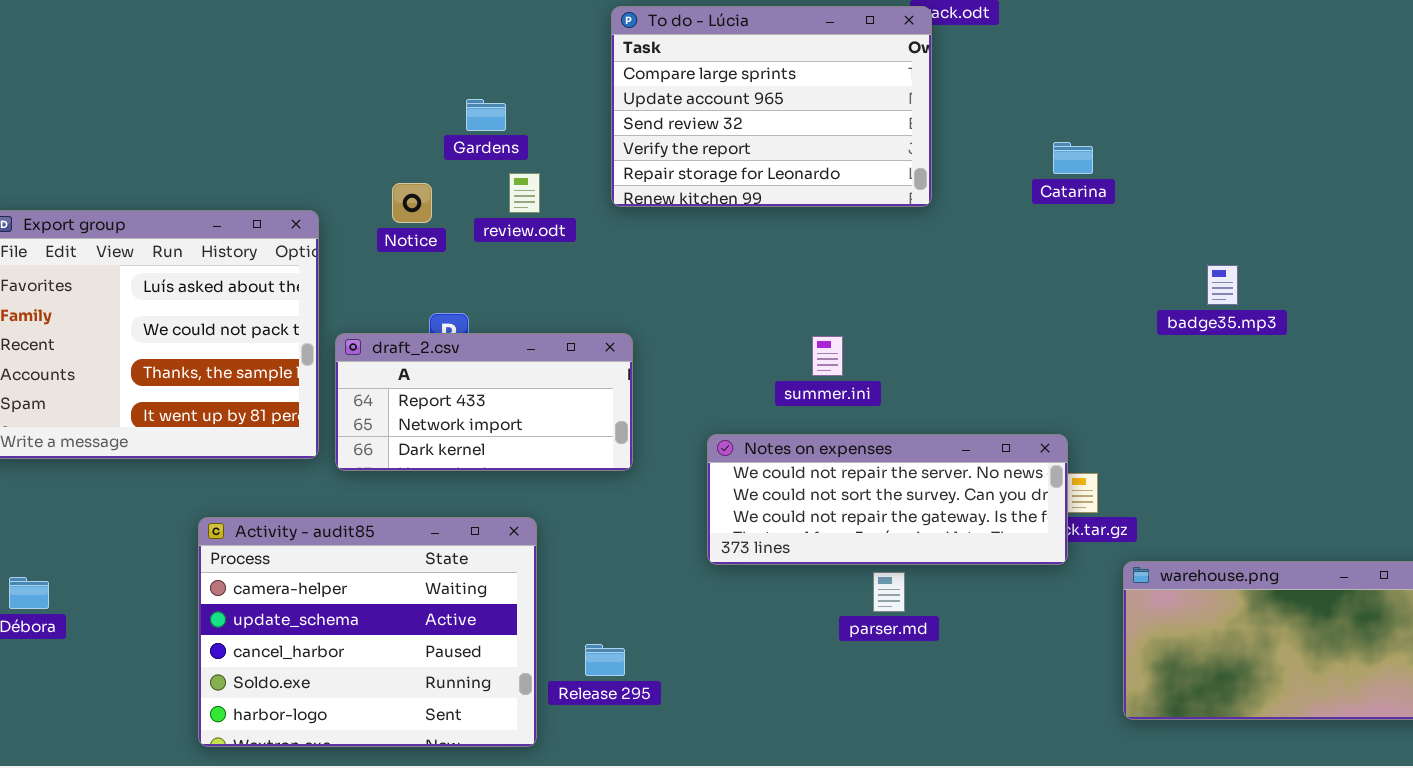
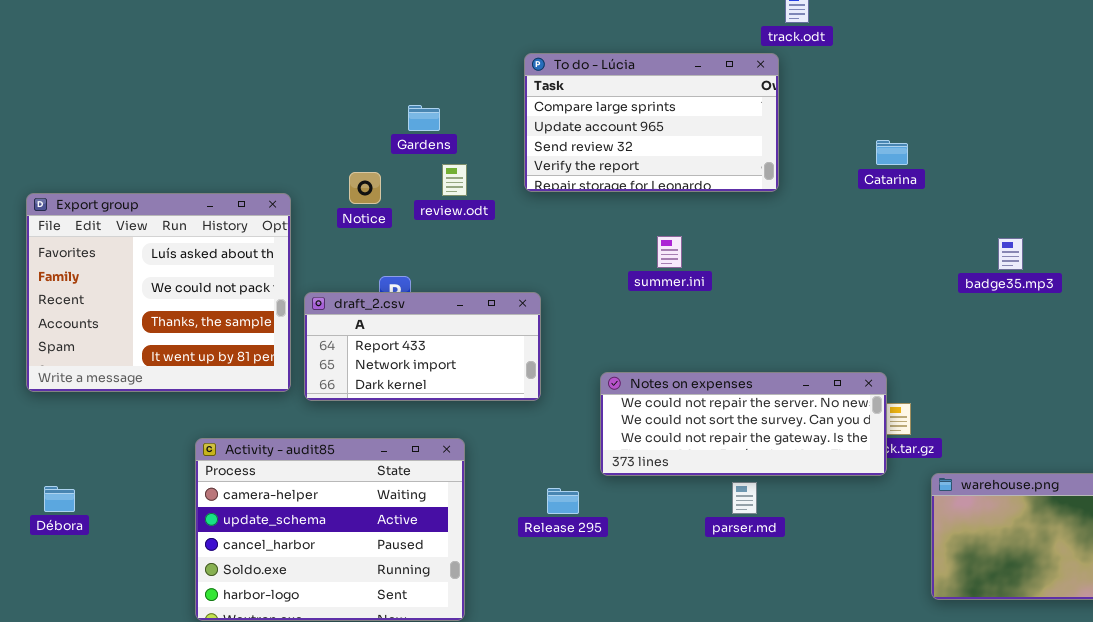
To do - Lúcia: [611,6,932,207] -> [524,53,779,192], resized
summer.ini: [812,336,843,376] -> [657,236,682,268], moved
Release 295: [585,644,625,676] -> [547,488,579,514], moved

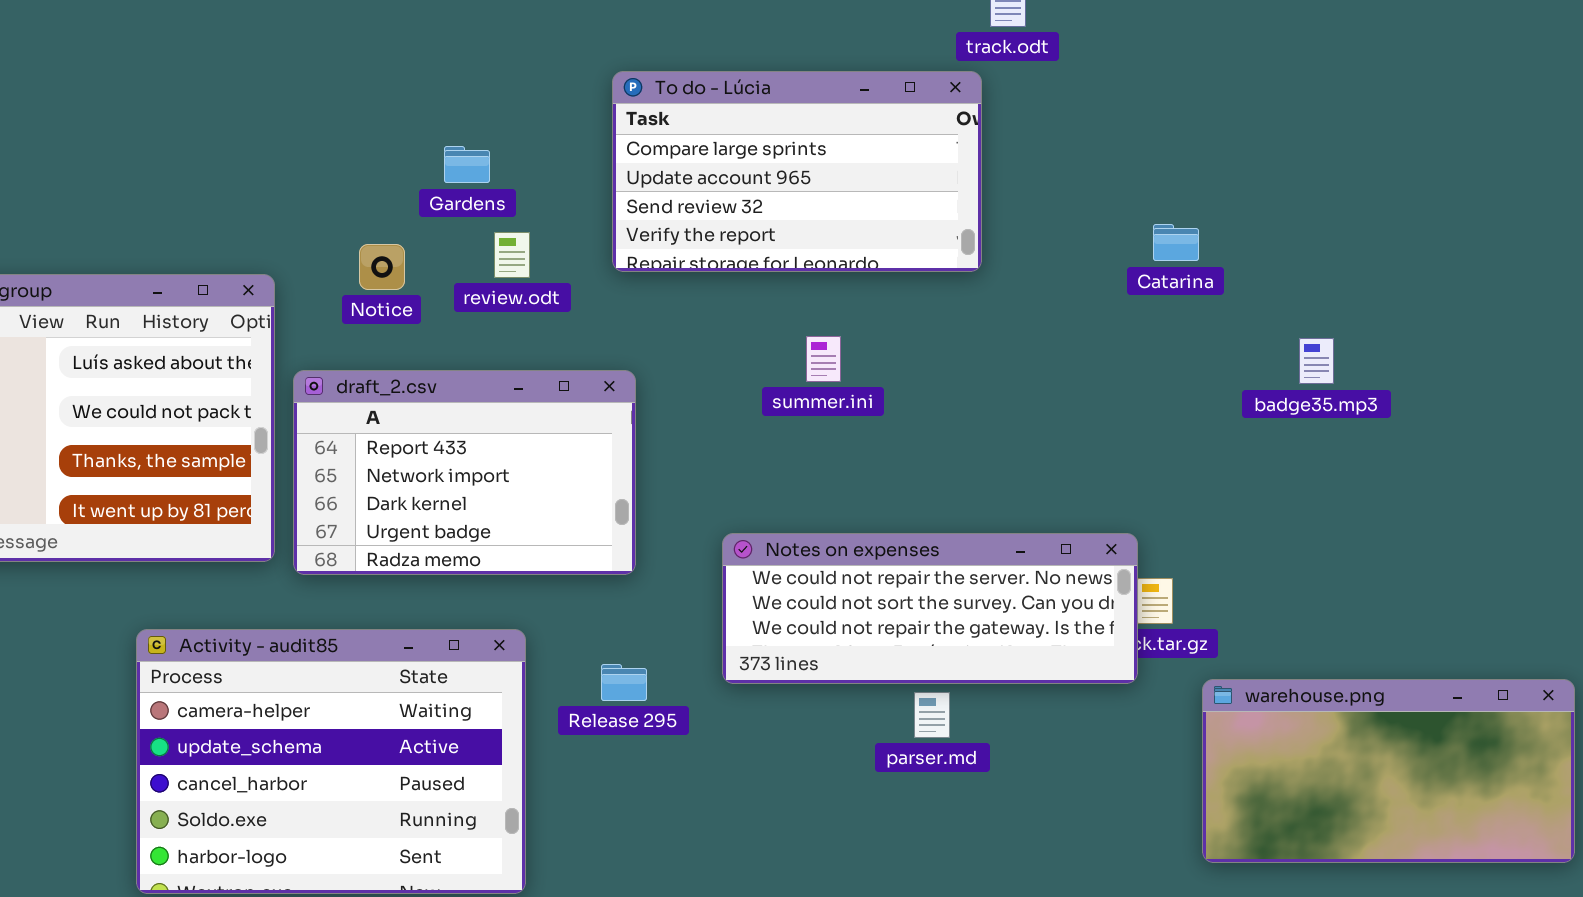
Catarina: [876,140,908,165] -> [1153,224,1199,261], moved
draft_2.csv: [304,292,541,401] -> [293,370,636,575], resized
Release 295: [547,488,579,514] -> [601,664,647,701], moved

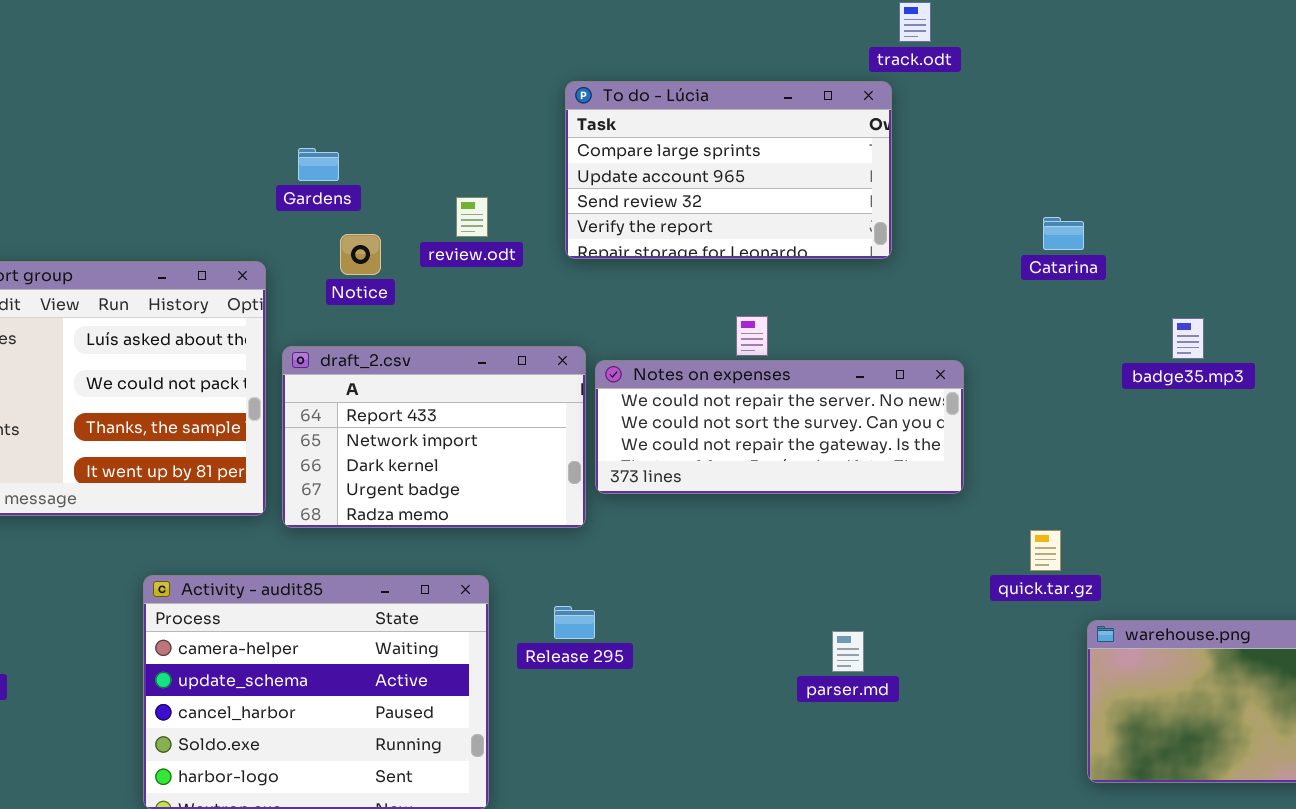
Gardens: [444,146,490,183] -> [298,148,339,181], moved
review.odt: [494,232,530,278] -> [456,197,488,237], moved
Notes on expenses: [722,533,1138,684] -> [595,360,964,494], moved

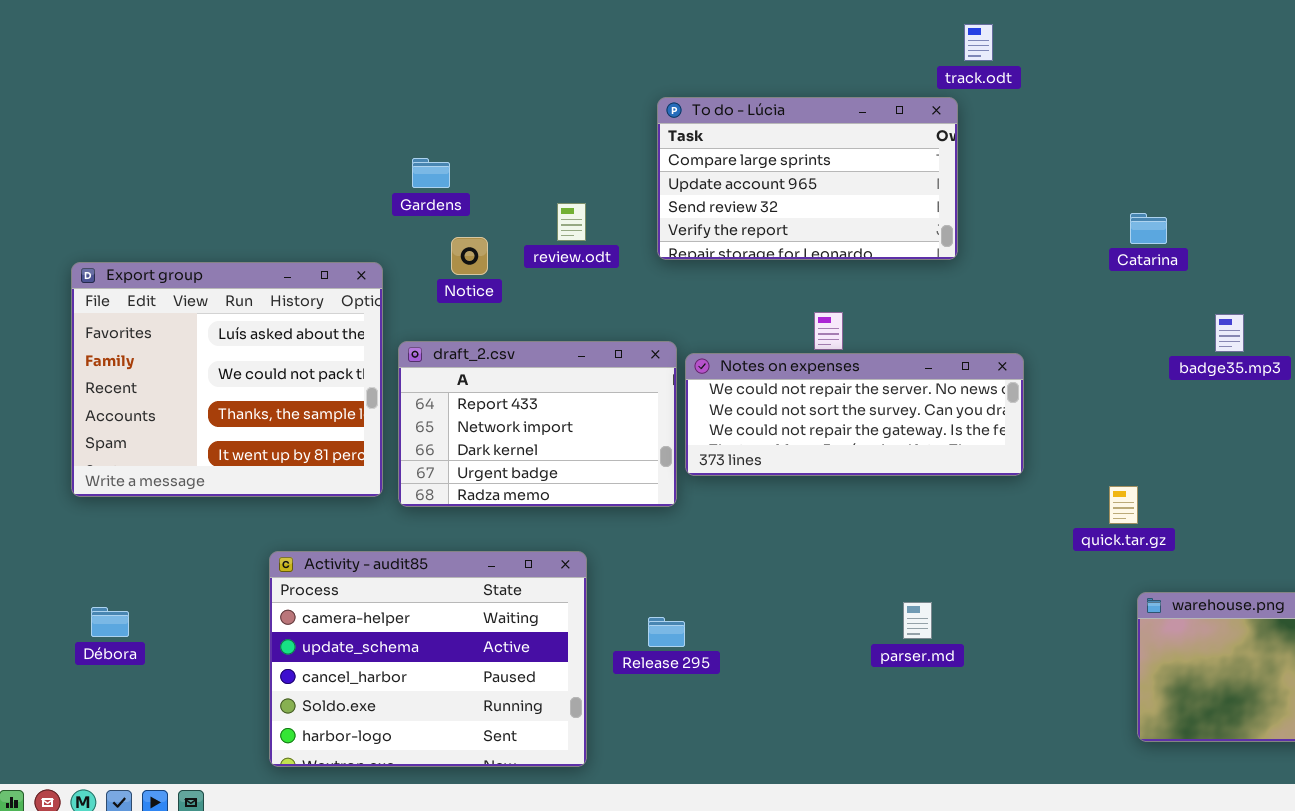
Catarina: [1043,217,1084,250] -> [1130,213,1167,244], moved
quick.tar.gz: [1030,530,1061,571] -> [1109,486,1138,524], moved
Release 295: [554,606,595,639] -> [648,617,685,647], moved

